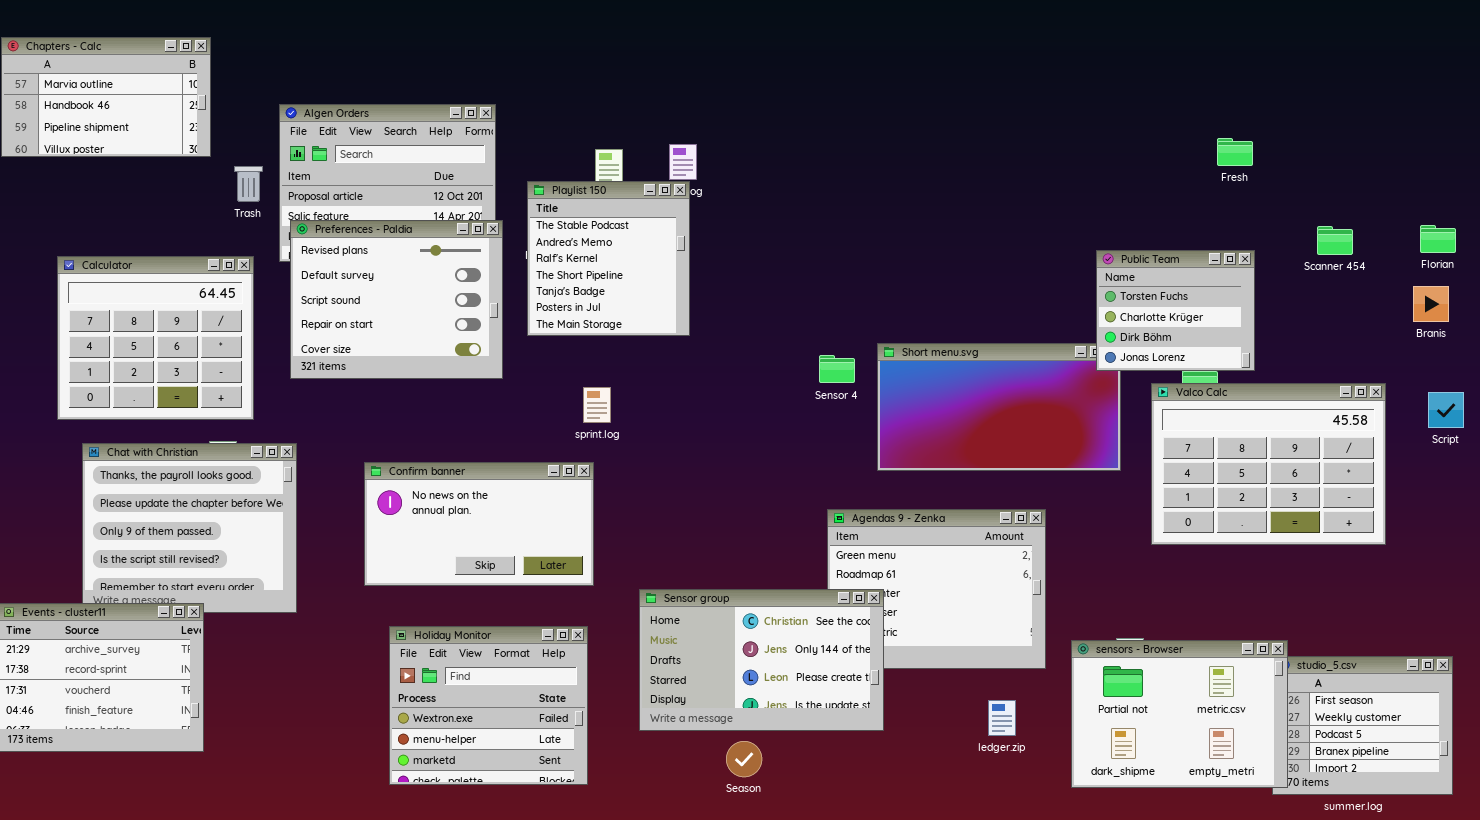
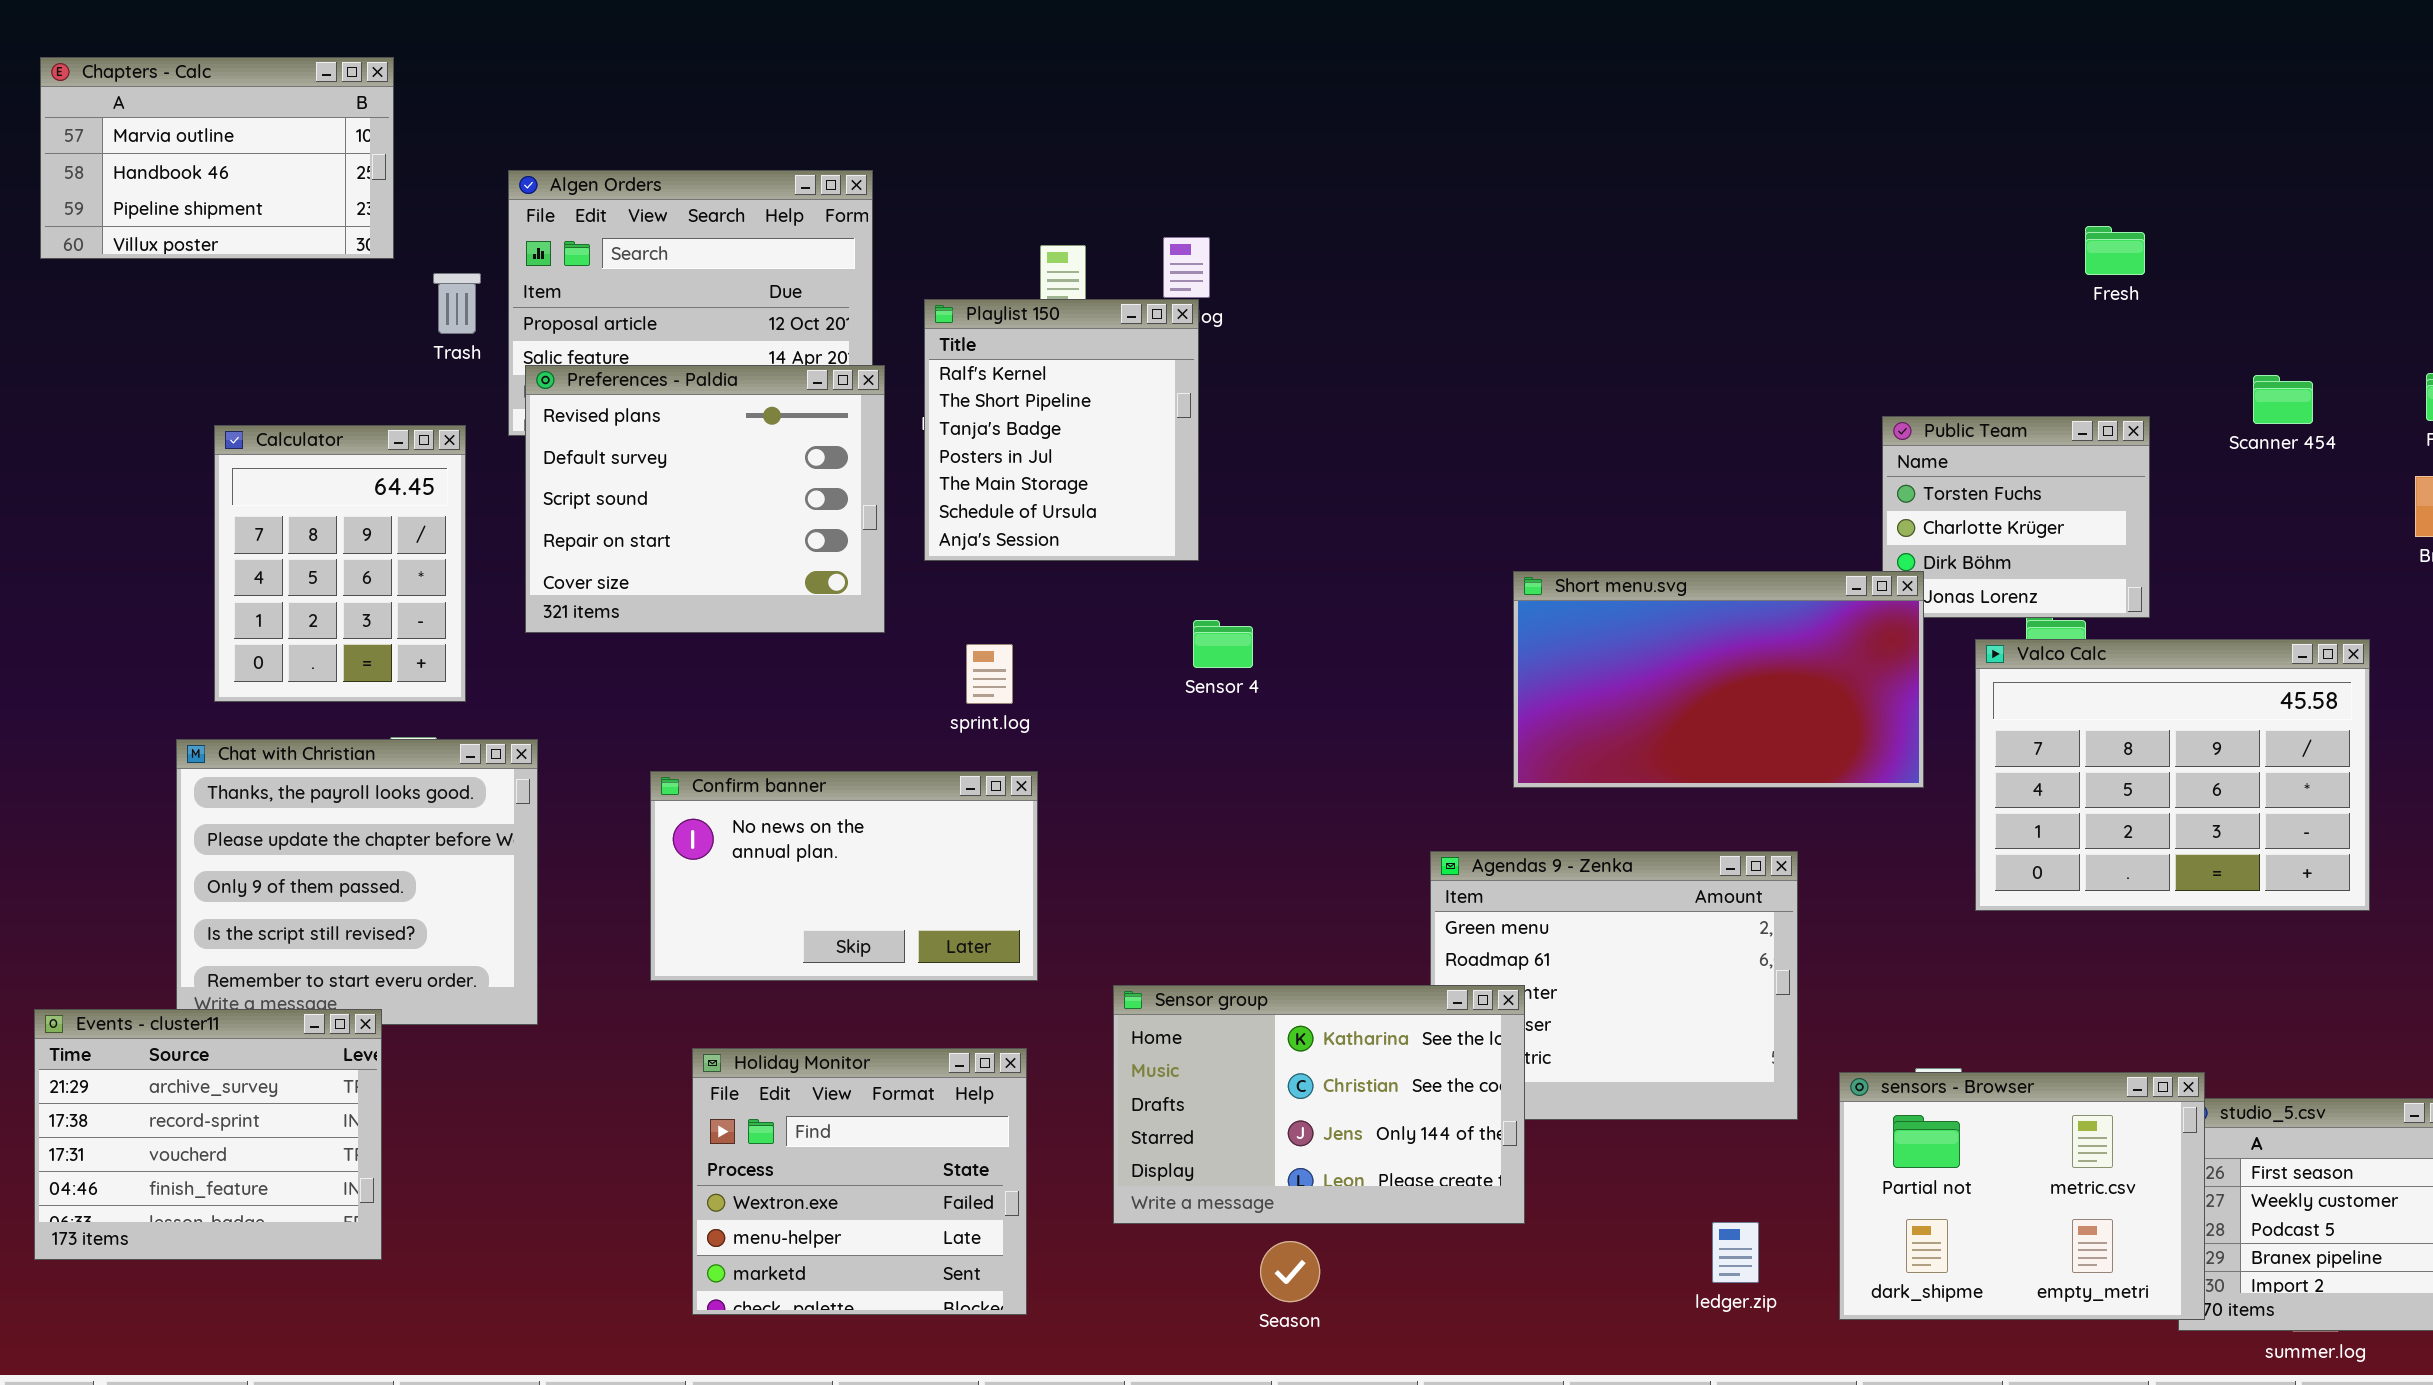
Playlist 150: [527,181,690,336] -> [924,299,1199,561], scrolled down 2 rows
Calculator: [57,256,254,420] -> [214,425,466,702], resized
Short menu.svg: [877,343,1121,471] -> [1513,571,1924,788], raised
Sensor 4: [819,355,855,383] -> [1193,620,1253,668], moved
sprint.log: [583,387,611,423] -> [966,644,1013,704], moved
Sensor group: [639,589,884,731] -> [1113,985,1525,1224], scrolled up 1 row
ledger.zip: [988,700,1016,736] -> [1712,1222,1759,1283], moved

